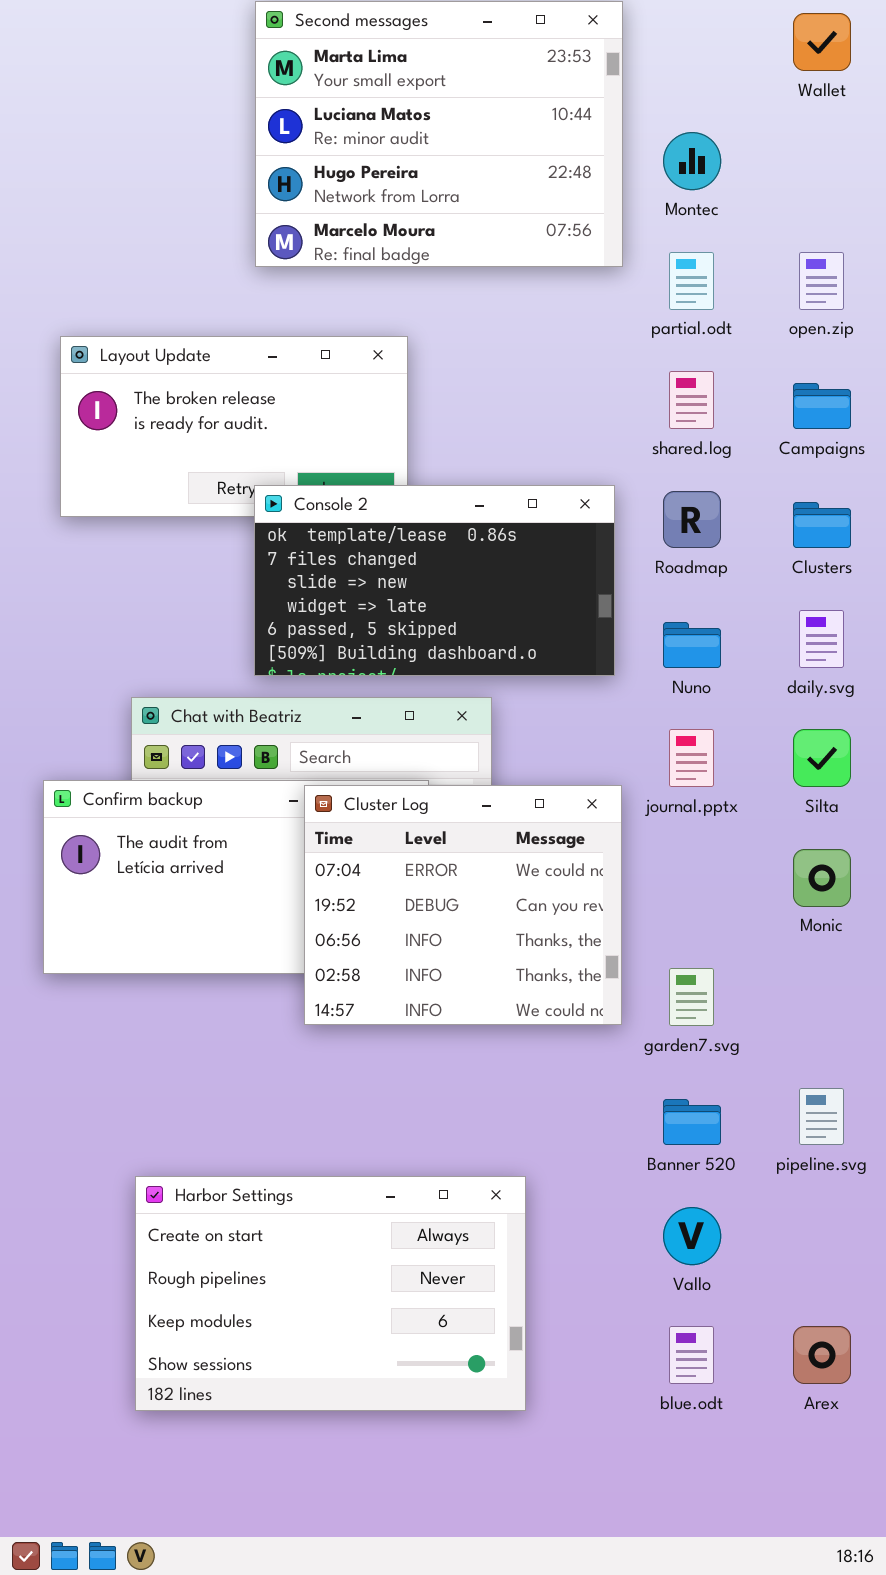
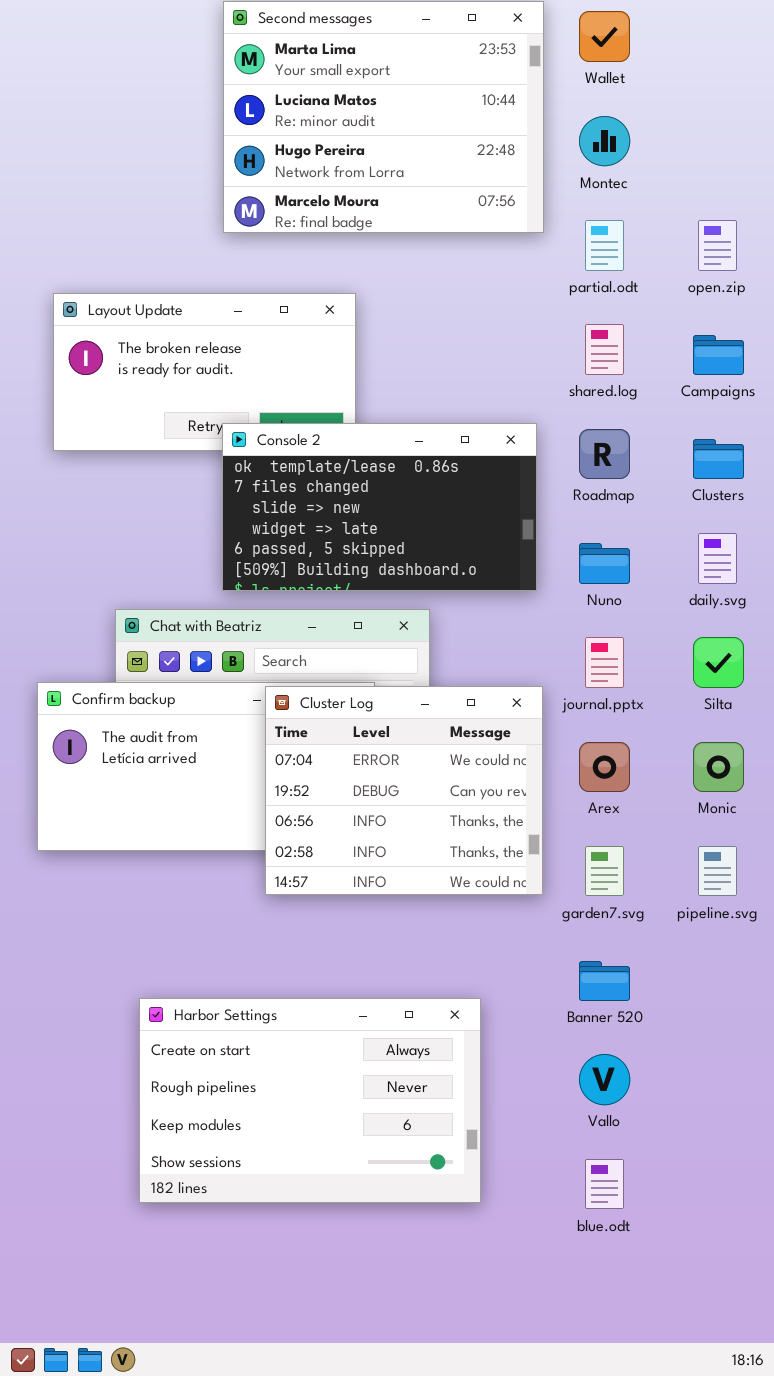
Wallet: [793,13,851,71] -> [579,11,630,62], moved
pipeline.svg: [799,1088,844,1145] -> [698,846,737,896], moved
Harbor Settings: [135,1176,526,1411] -> [139,998,481,1203], moved
Arex: [793,1326,851,1384] -> [579,742,630,792], moved

